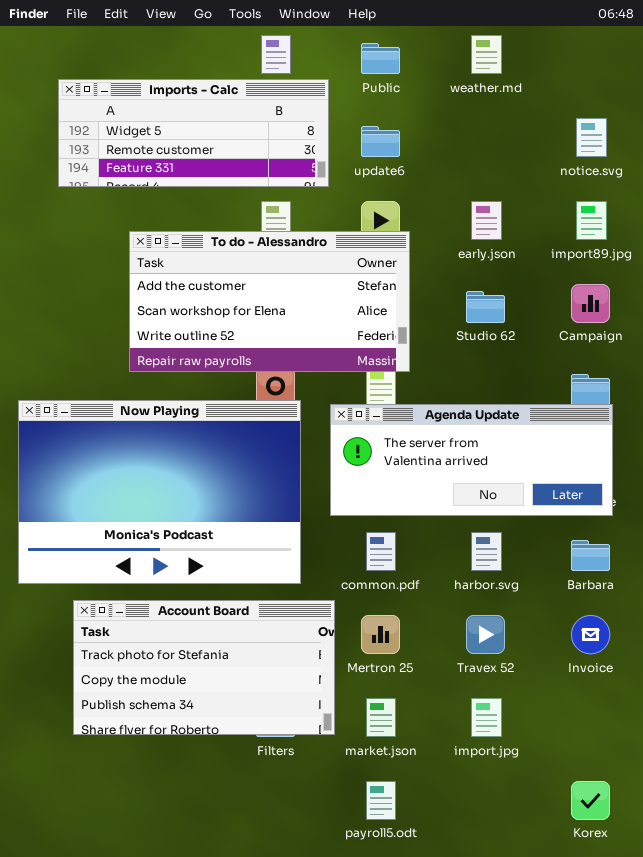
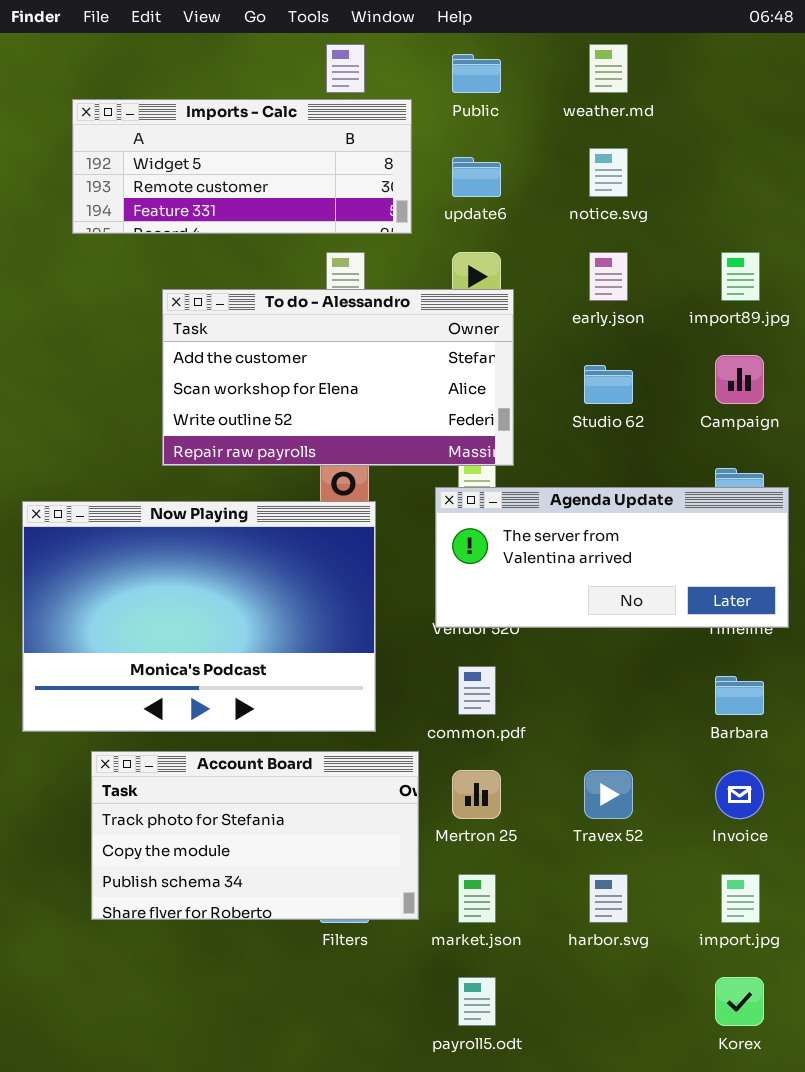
notice.svg: [576,118,607,157] -> [589,148,628,197], moved
Agenda Update: [330,404,613,516] -> [435,487,789,628], moved
harbor.svg: [471,532,502,571] -> [589,874,628,923], moved
import.jpg: [471,698,502,737] -> [721,874,760,923], moved

